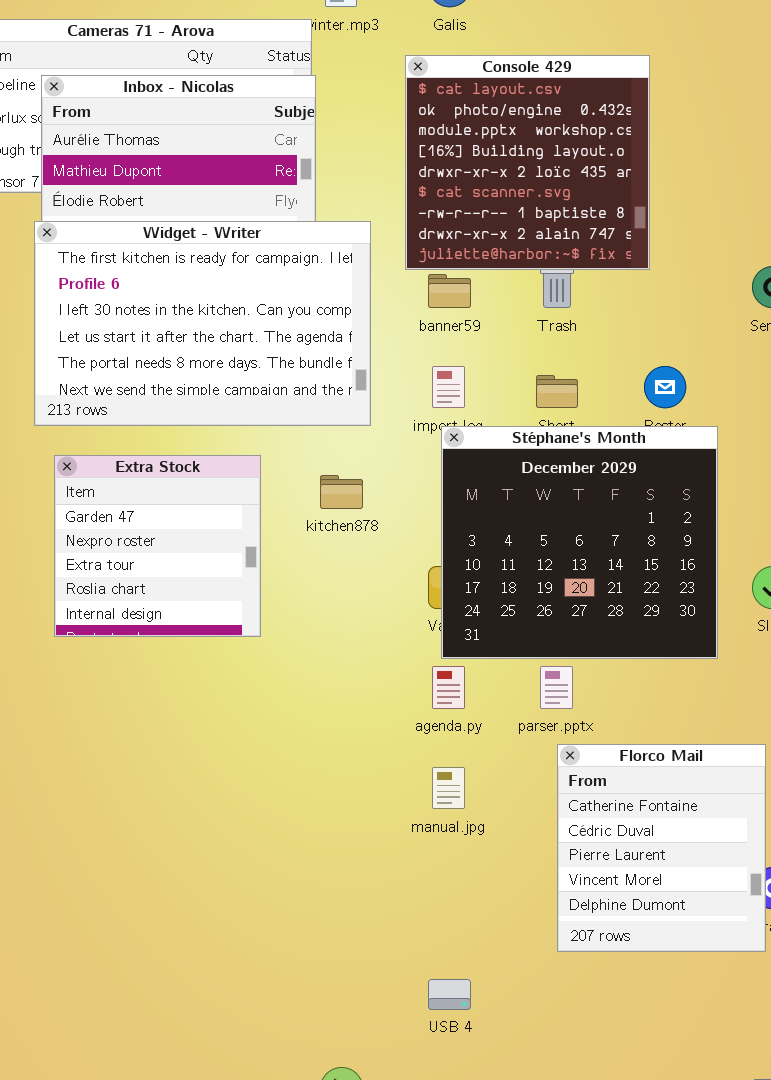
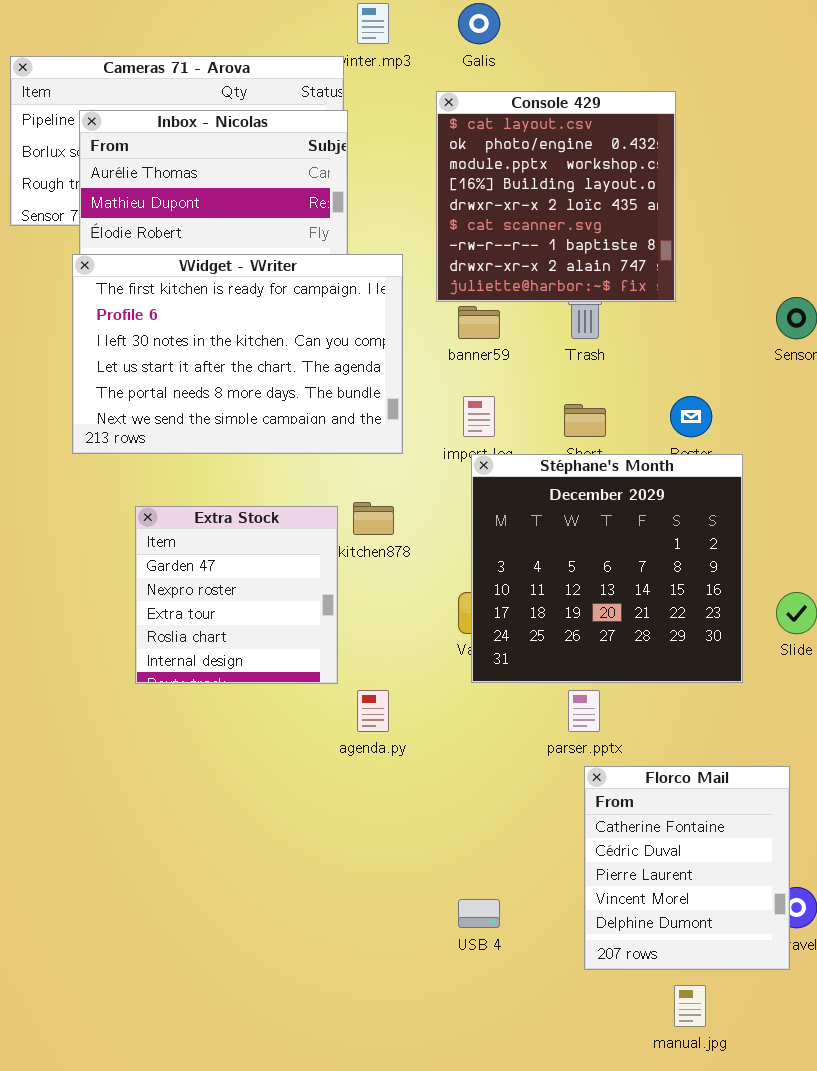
Extra Stock: [54,455,261,637] -> [135,506,338,684], moved
agenda.py: [432,666,465,709] -> [357,690,389,732], moved
manual.jpg: [432,767,465,809] -> [674,985,706,1027], moved
USB 4: [428,979,471,1010] -> [458,899,500,928], moved

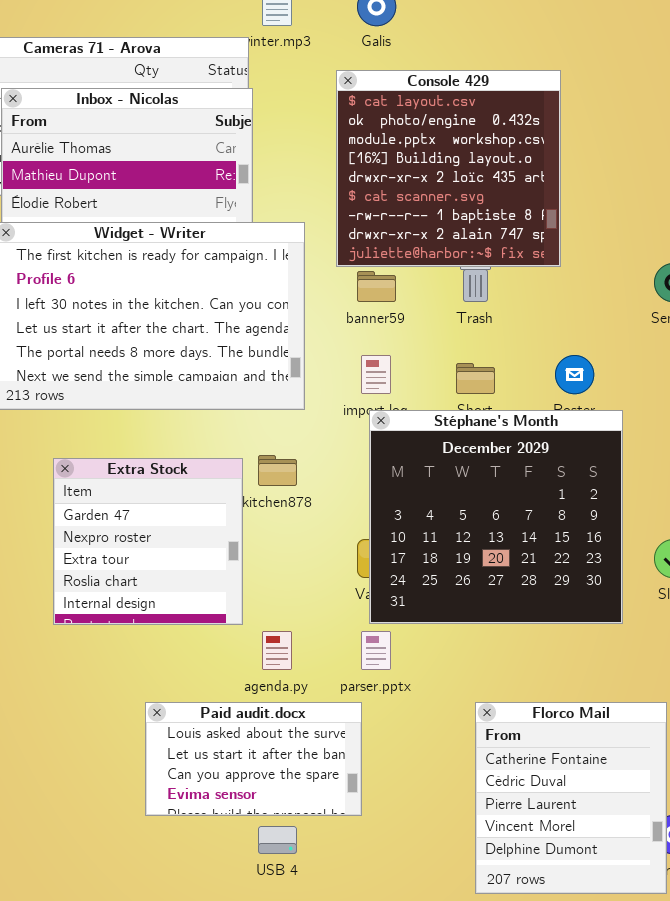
parser.pptx: [568,690,600,732] -> [361,631,391,670], moved
Paid audit.docx: none -> [145,702,362,816], opened
USB 4: [458,899,500,928] -> [258,826,297,854], moved

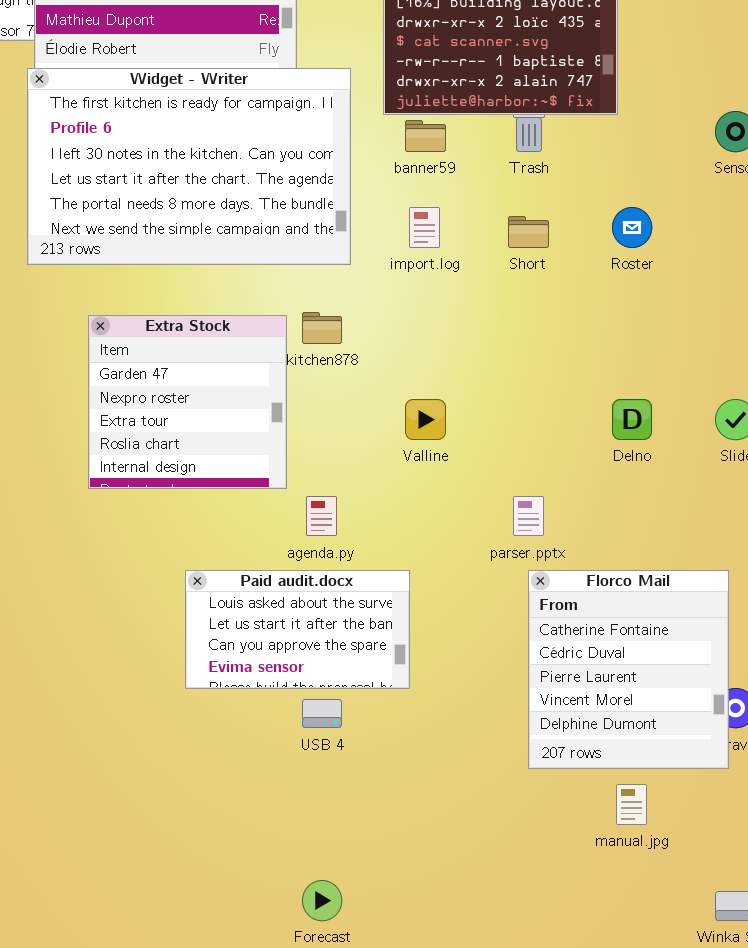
Stéphane's Month: [369,410,623,624] -> none, closed
parser.pptx: [361,631,391,670] -> [513,496,544,536], moved

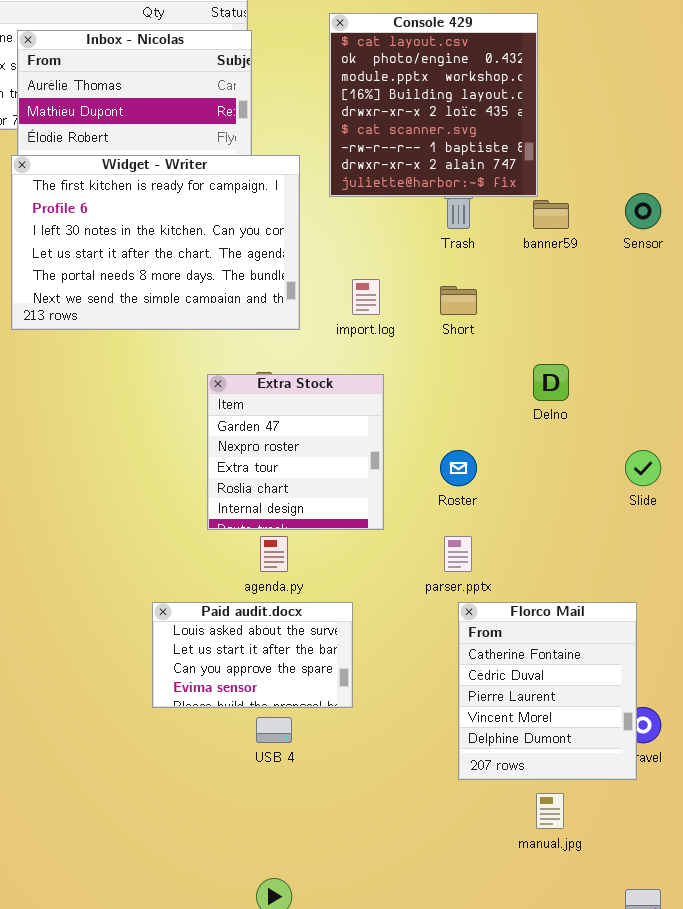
banner59: [405,120,446,152] -> [533,200,569,229], moved
Roster: [612,207,652,248] -> [440,450,477,486], moved
Extra Stock: [88,315,287,489] -> [207,374,384,530], moved
Delno: [612,399,652,440] -> [533,364,569,401], moved

